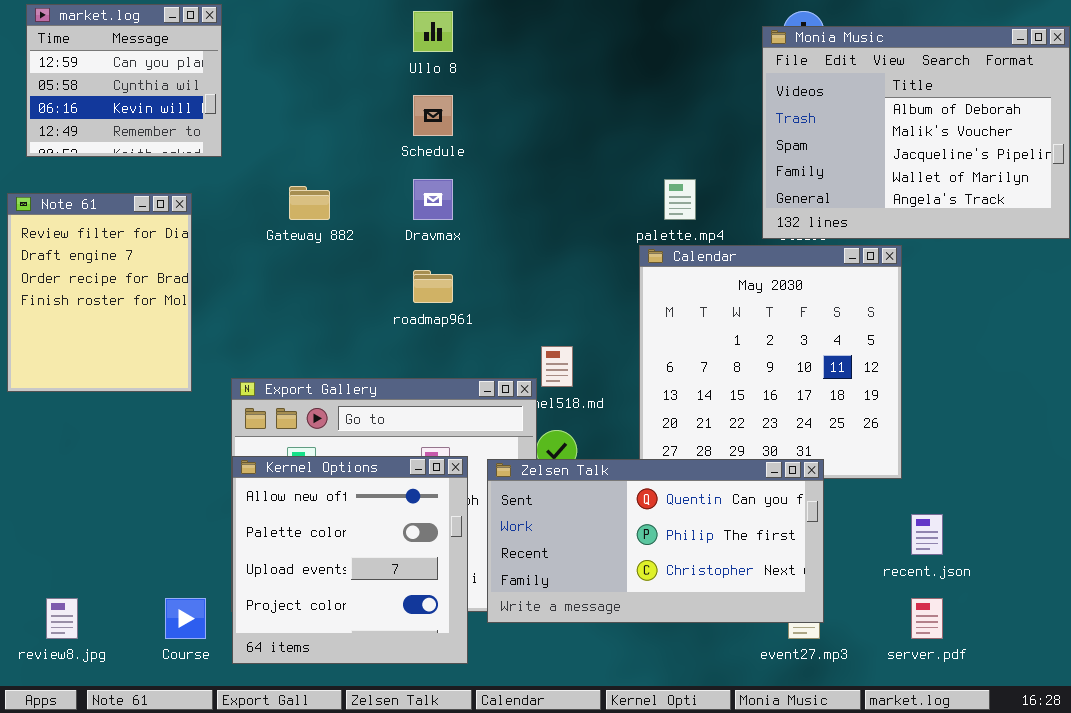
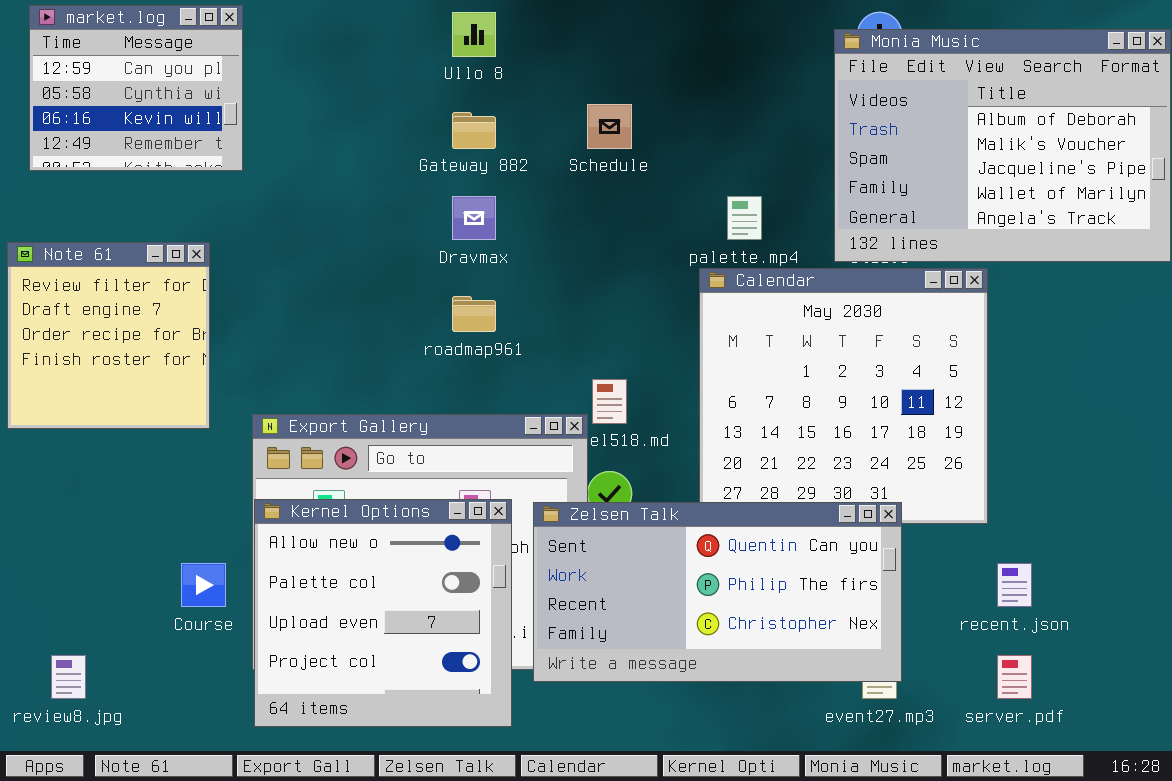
Schedule: [413,95,453,136] -> [587,104,632,149], moved
Gateway 882: [289,186,330,220] -> [452,112,496,149], moved
Note 61: [7,193,192,392] -> [7,242,210,429], resized
Course: [165,598,206,639] -> [181,563,226,607], moved

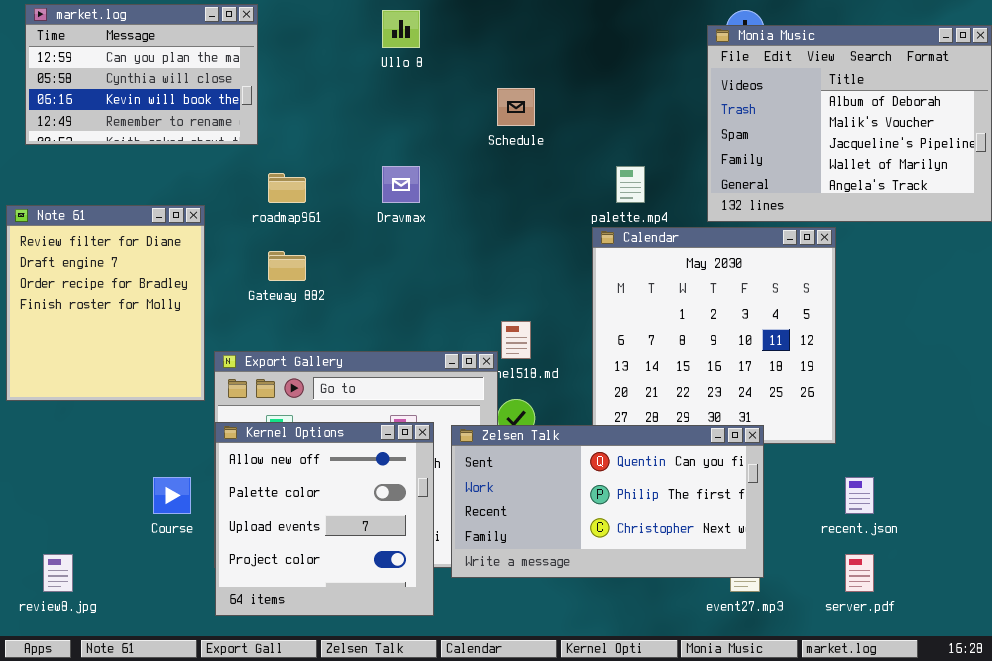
market.log: [29,5,243,171] -> [25,4,258,145], resized
Gateway 882: [452,112,496,149] -> [268,251,306,281], moved
Note 61: [7,242,210,429] -> [6,205,205,401], resized
roadmap961: [452,296,496,332] -> [268,173,306,203], moved

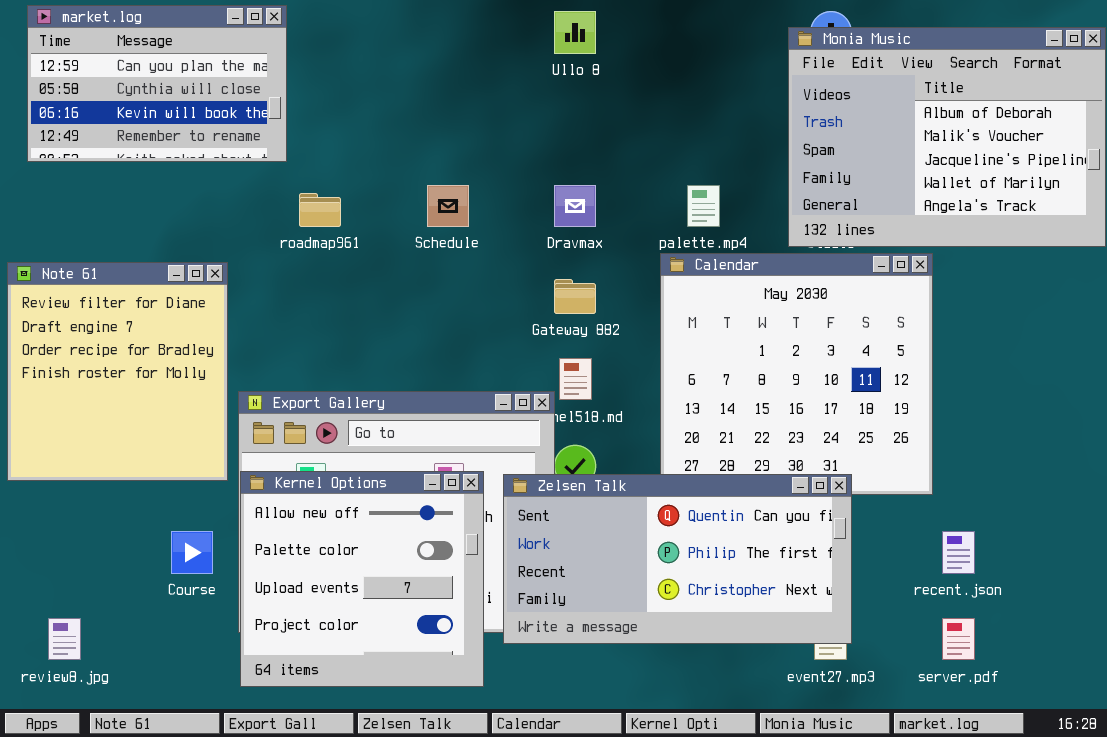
Ullo 8: [382,10,420,48] -> [554,11,596,54], moved
Schedule: [497,88,535,126] -> [427,185,469,227], moved
Dravmax: [382,166,420,203] -> [554,185,596,227], moved
Note 61: [6,205,205,401] -> [7,262,228,481], moved
Gateway 882: [268,251,306,281] -> [554,279,596,314], moved

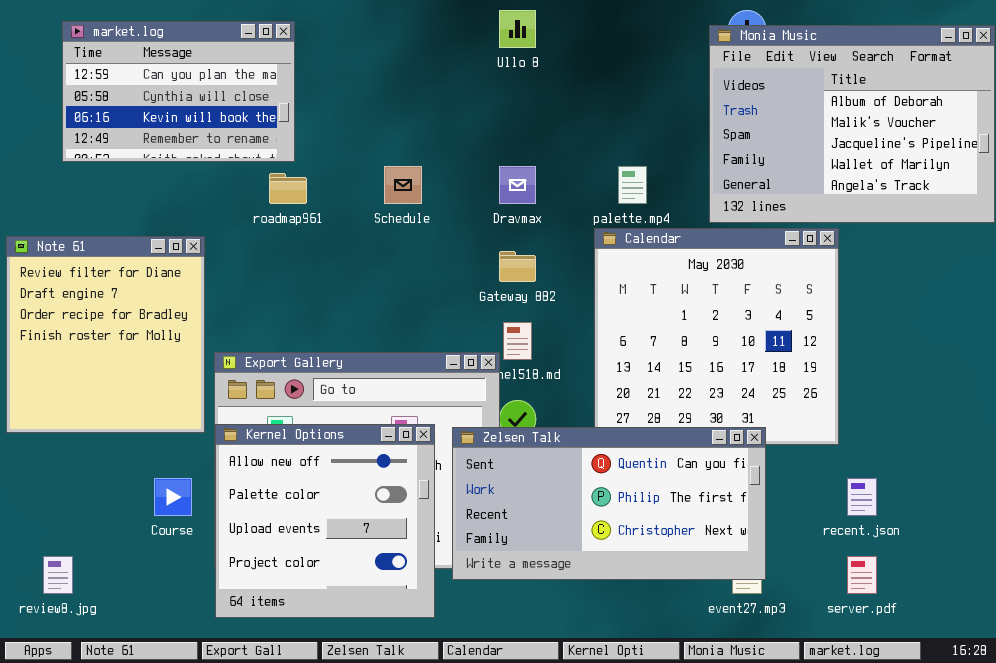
market.log: [27,5,287,162] -> [62,21,295,162], moved

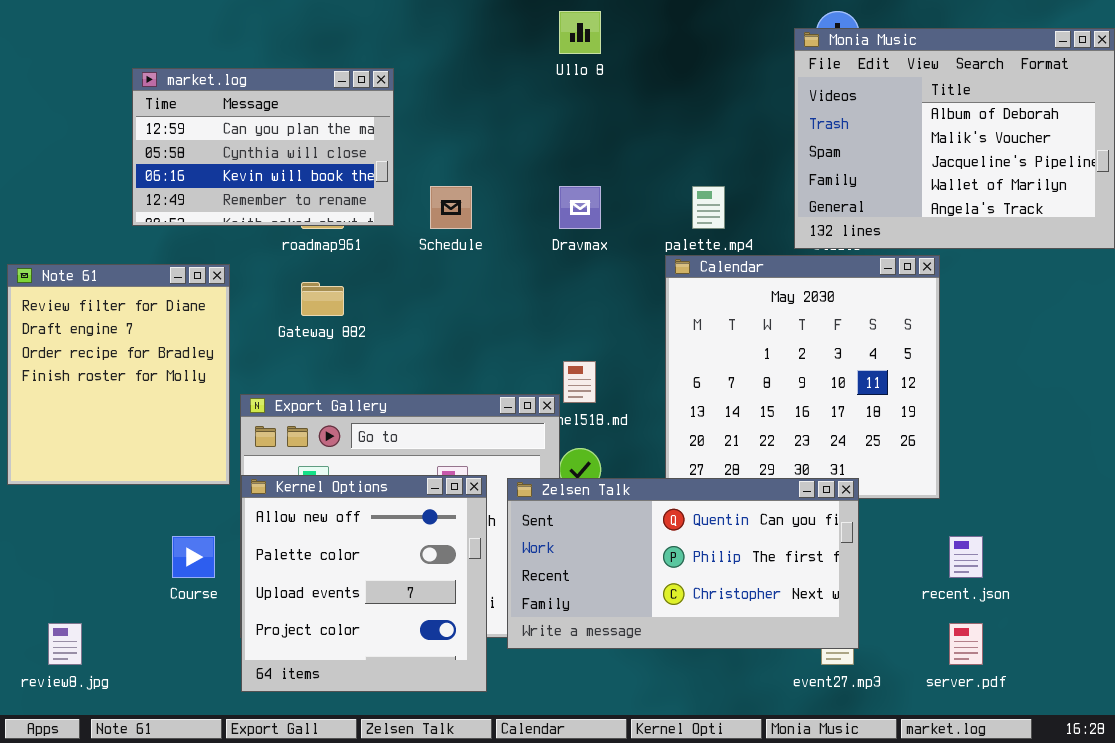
market.log: [62,21,295,162] -> [132,68,394,226], moved
Gateway 882: [499,251,536,282] -> [301,282,344,316], moved

